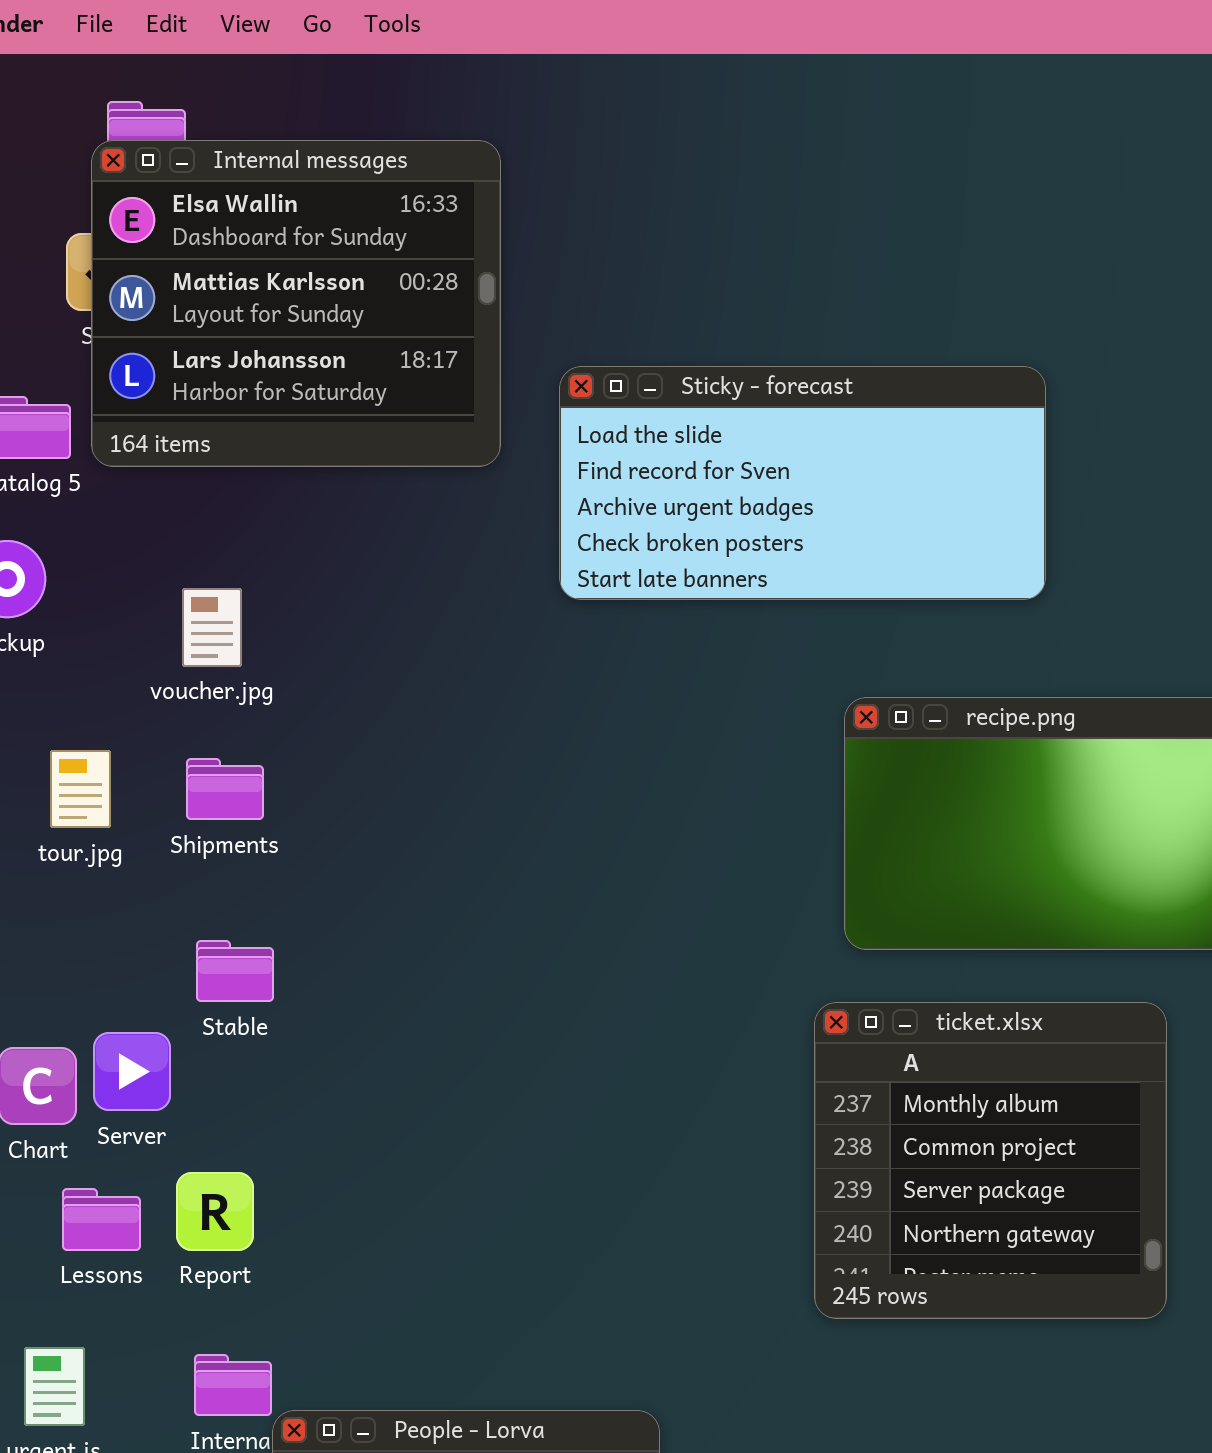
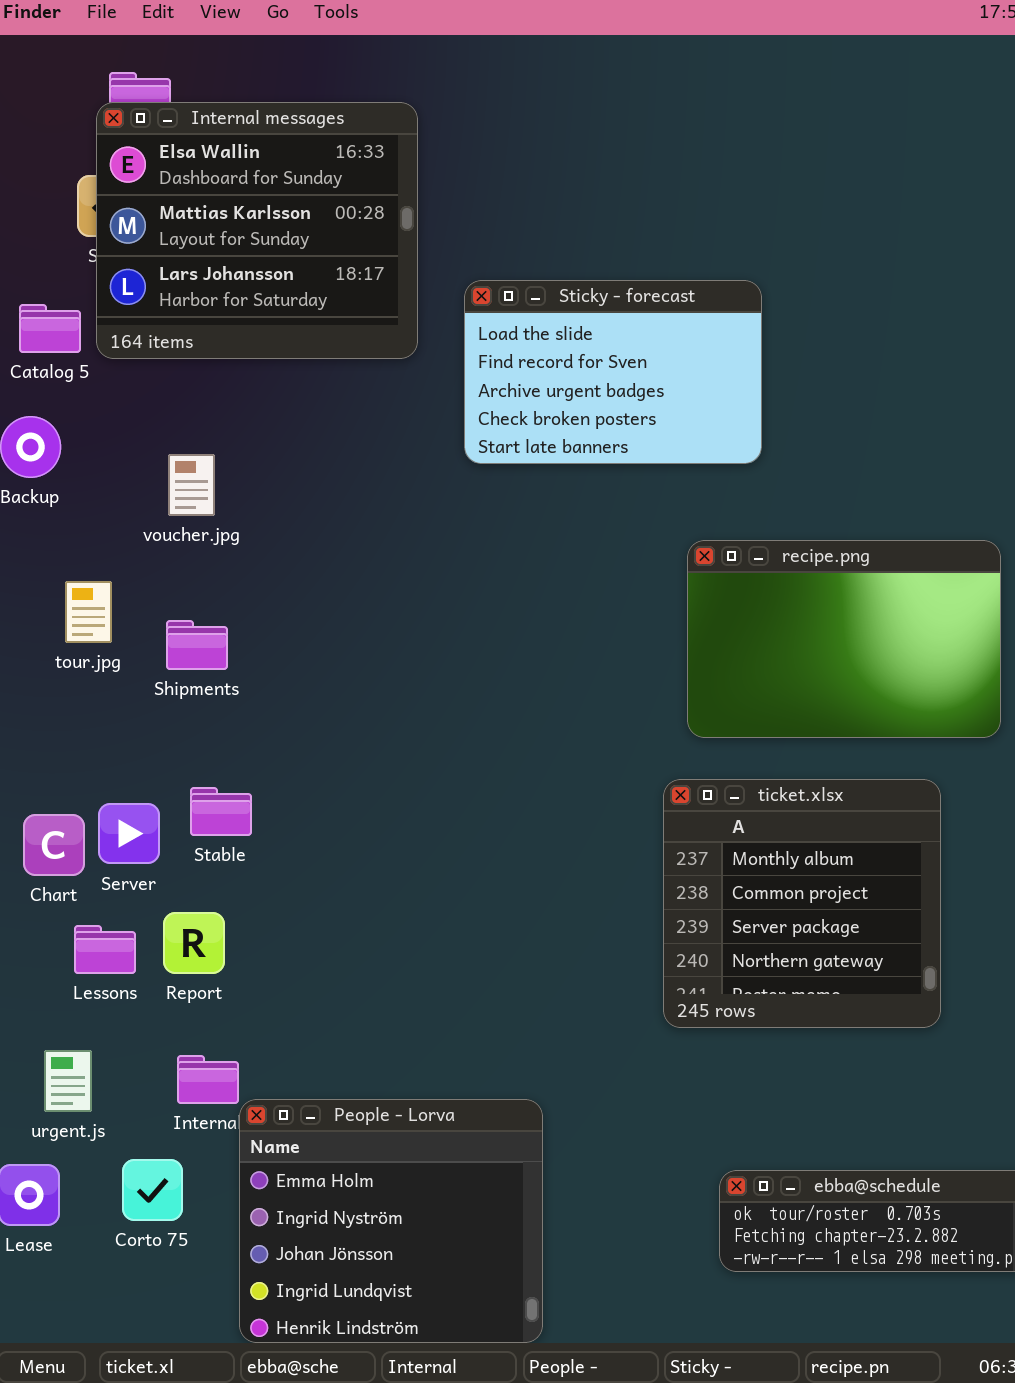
Sticky - forecast: [559,366,1046,600] -> [464,280,762,464], resized
Shipments: [186,758,264,820] -> [166,620,228,670], moved
Stable: [196,940,274,1002] -> [190,787,252,836], moved

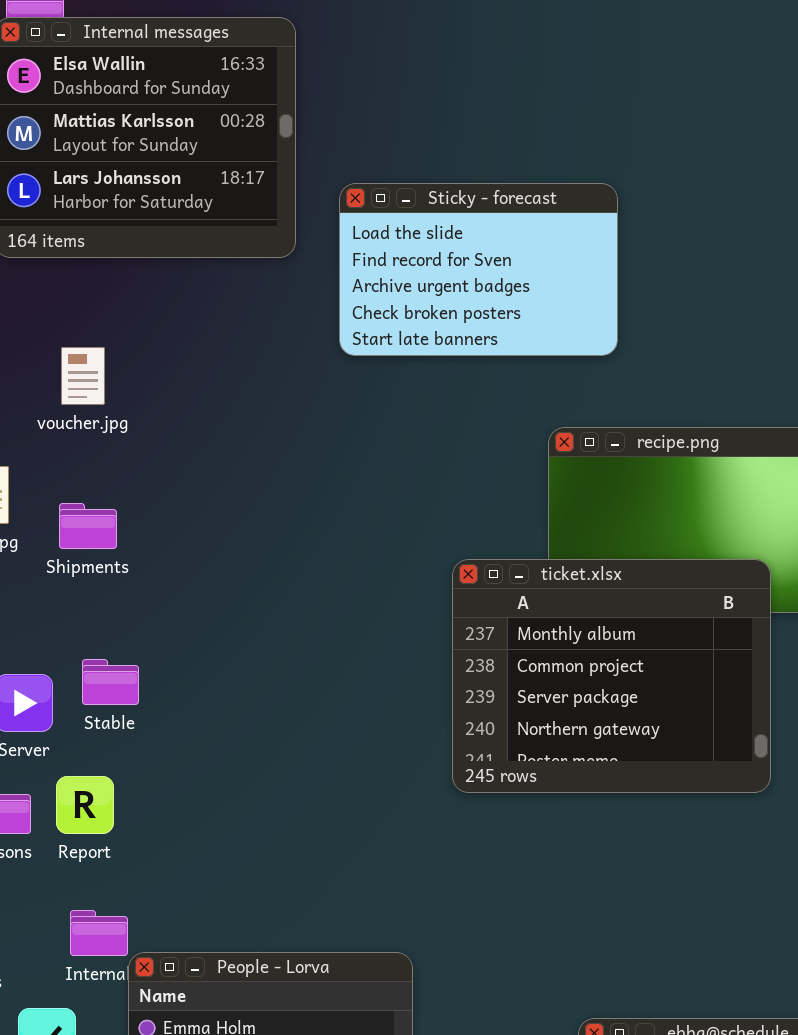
ticket.xlsx: [663,779,941,1028] -> [452,559,771,793], moved, resized

